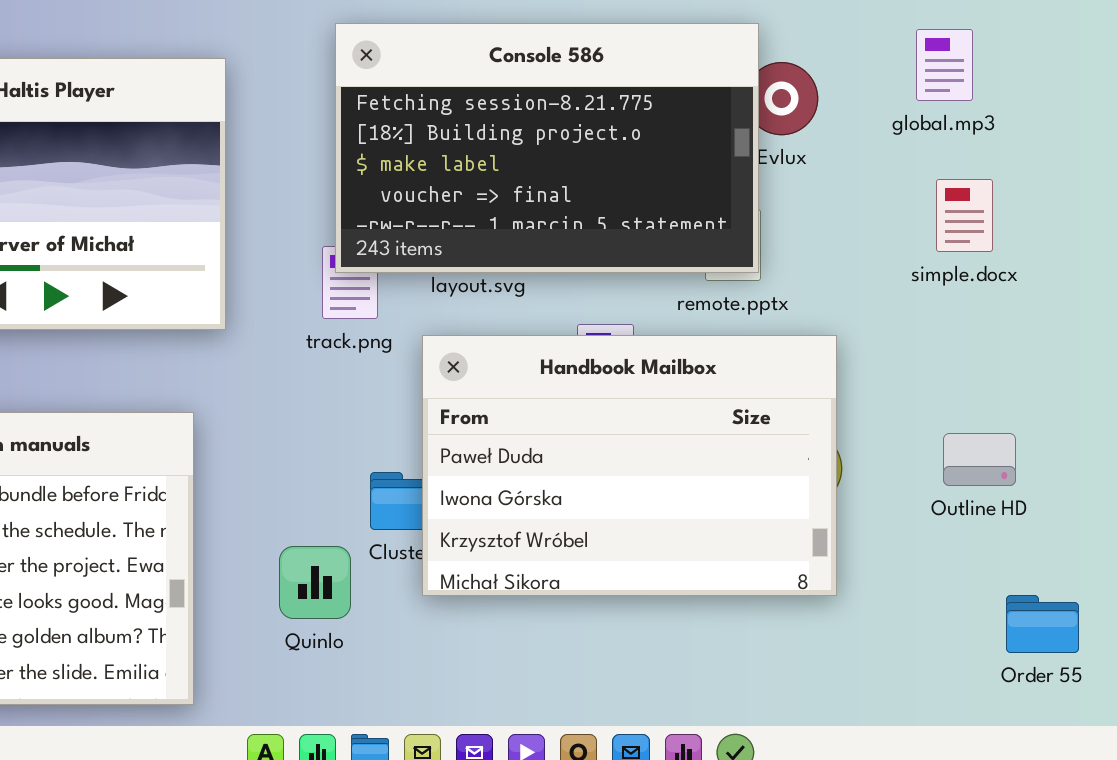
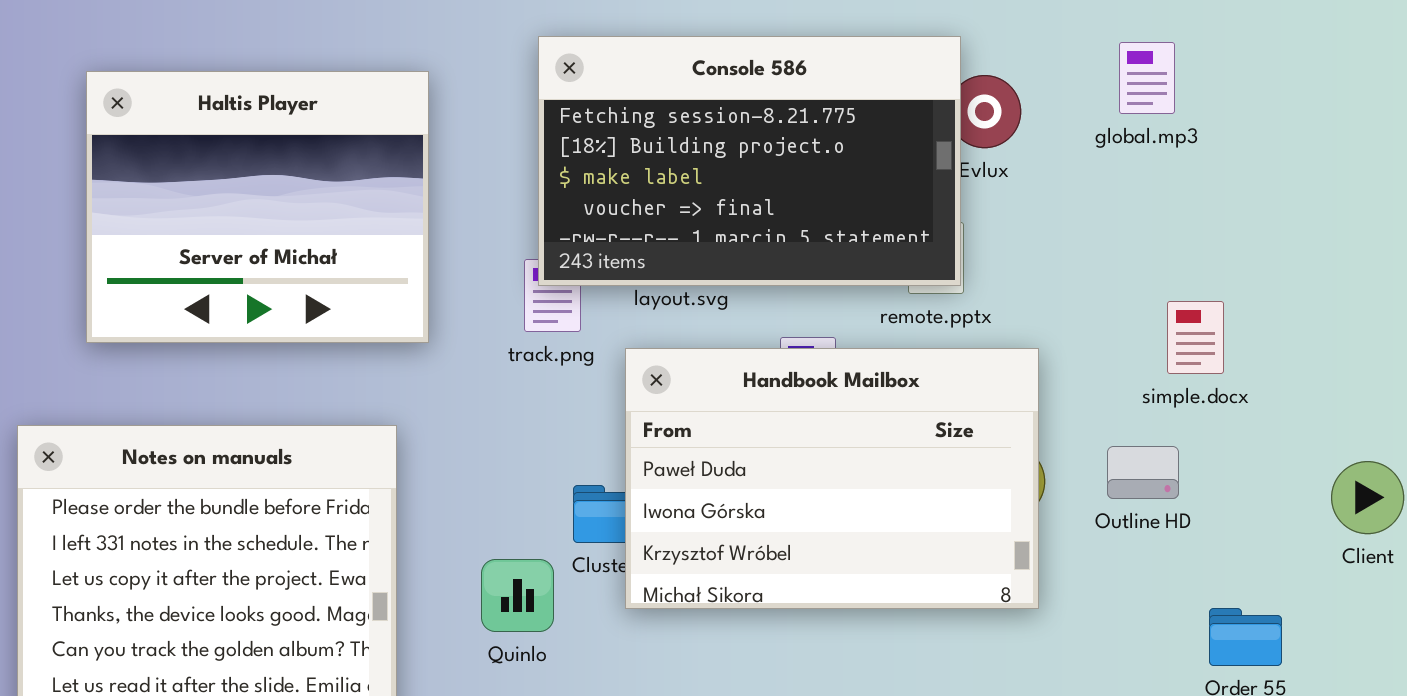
simple.docx: [936,179,993,252] -> [1167,301,1224,374], moved
Outline HD: [943,433,1016,486] -> [1107,446,1179,499], moved

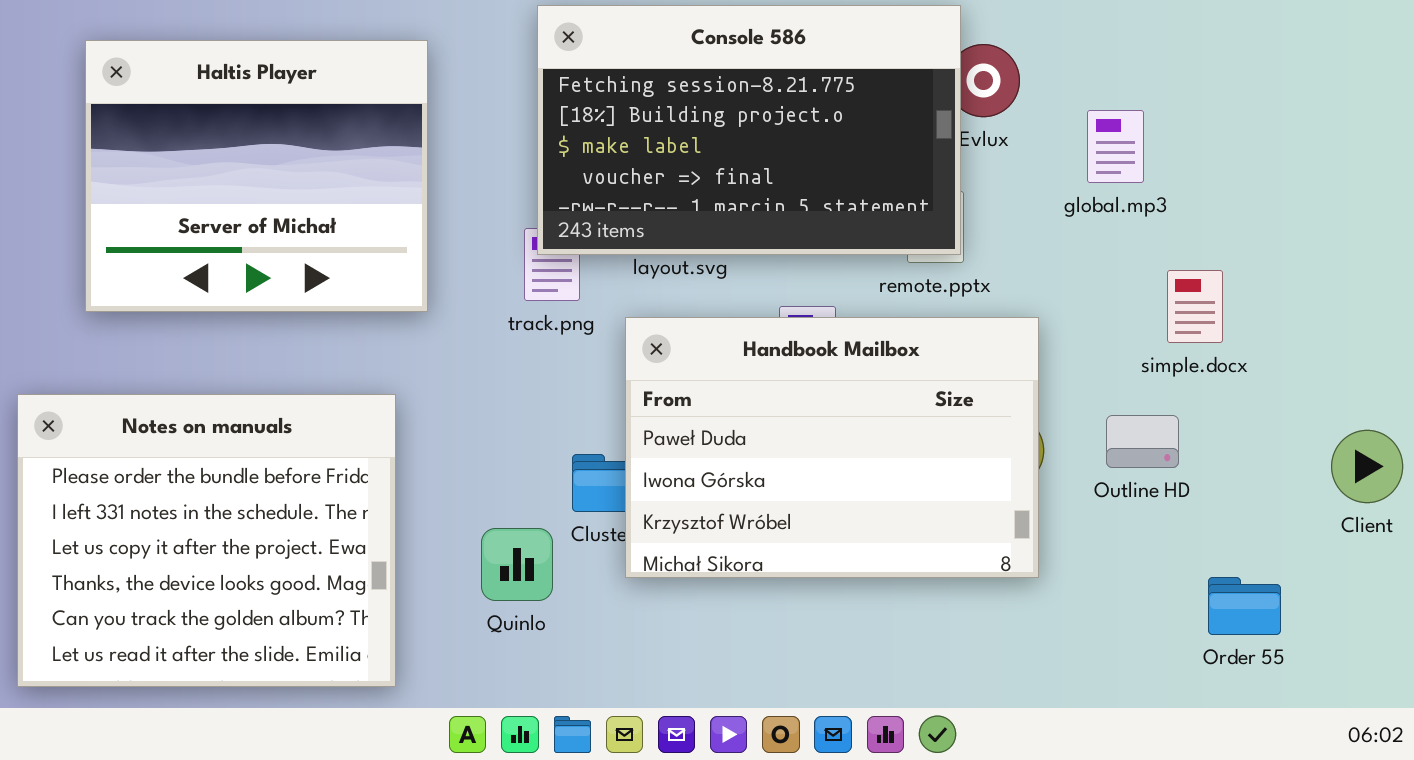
global.mp3: [1119,42,1175,114] -> [1087,110,1144,183], moved

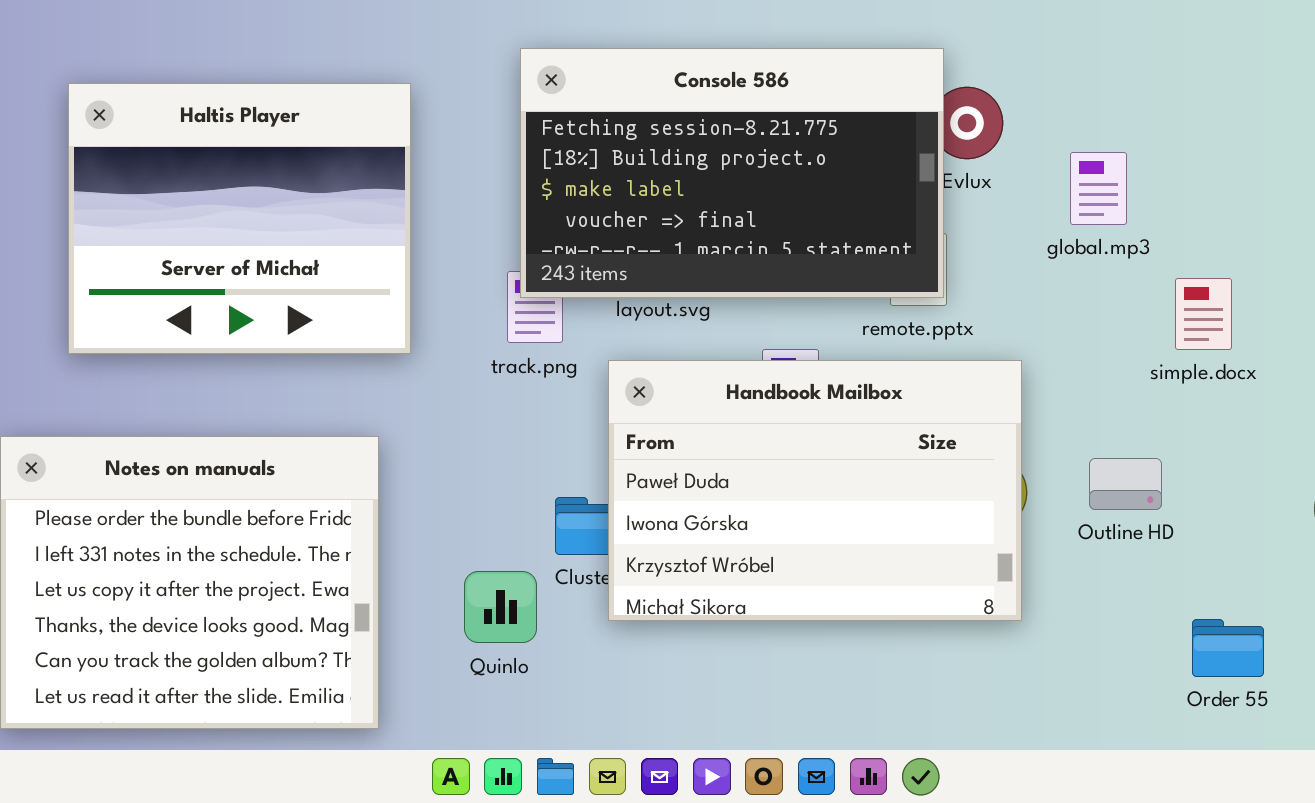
simple.docx: [1167,270,1223,343] -> [1175,278,1232,350], moved

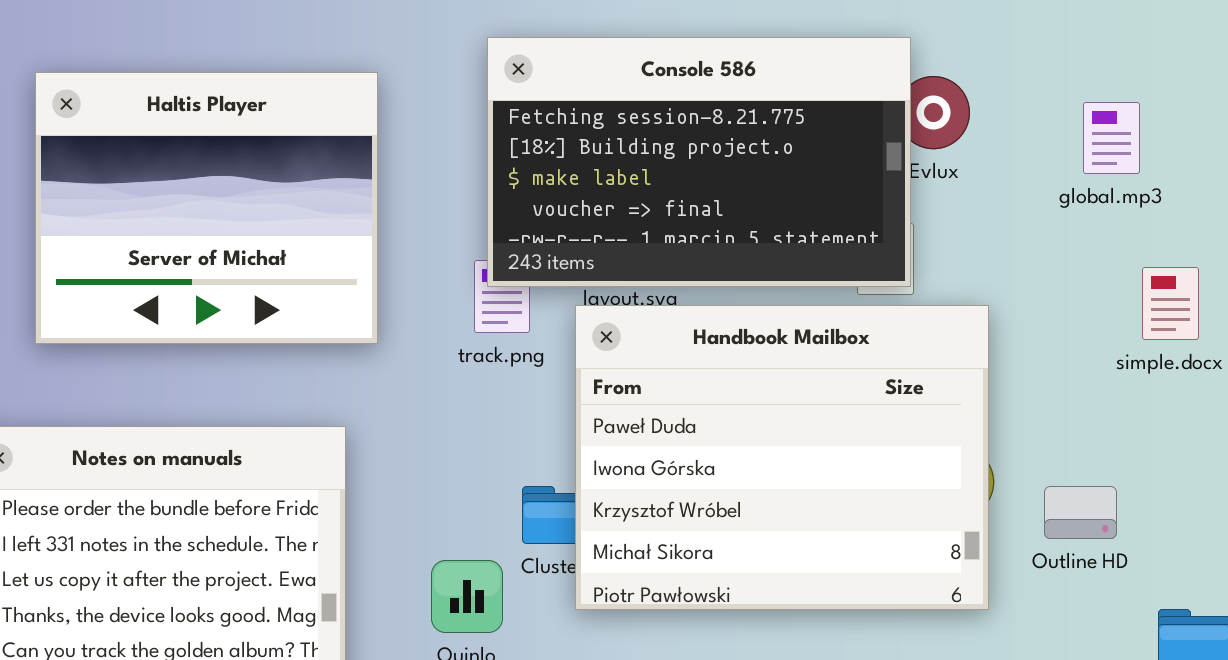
global.mp3: [1070,152,1127,225] -> [1083,102,1140,174], moved
Handbook Mailbox: [608,360,1022,621] -> [575,305,989,610], resized
Outline HD: [1089,458,1162,510] -> [1044,486,1117,539], moved

